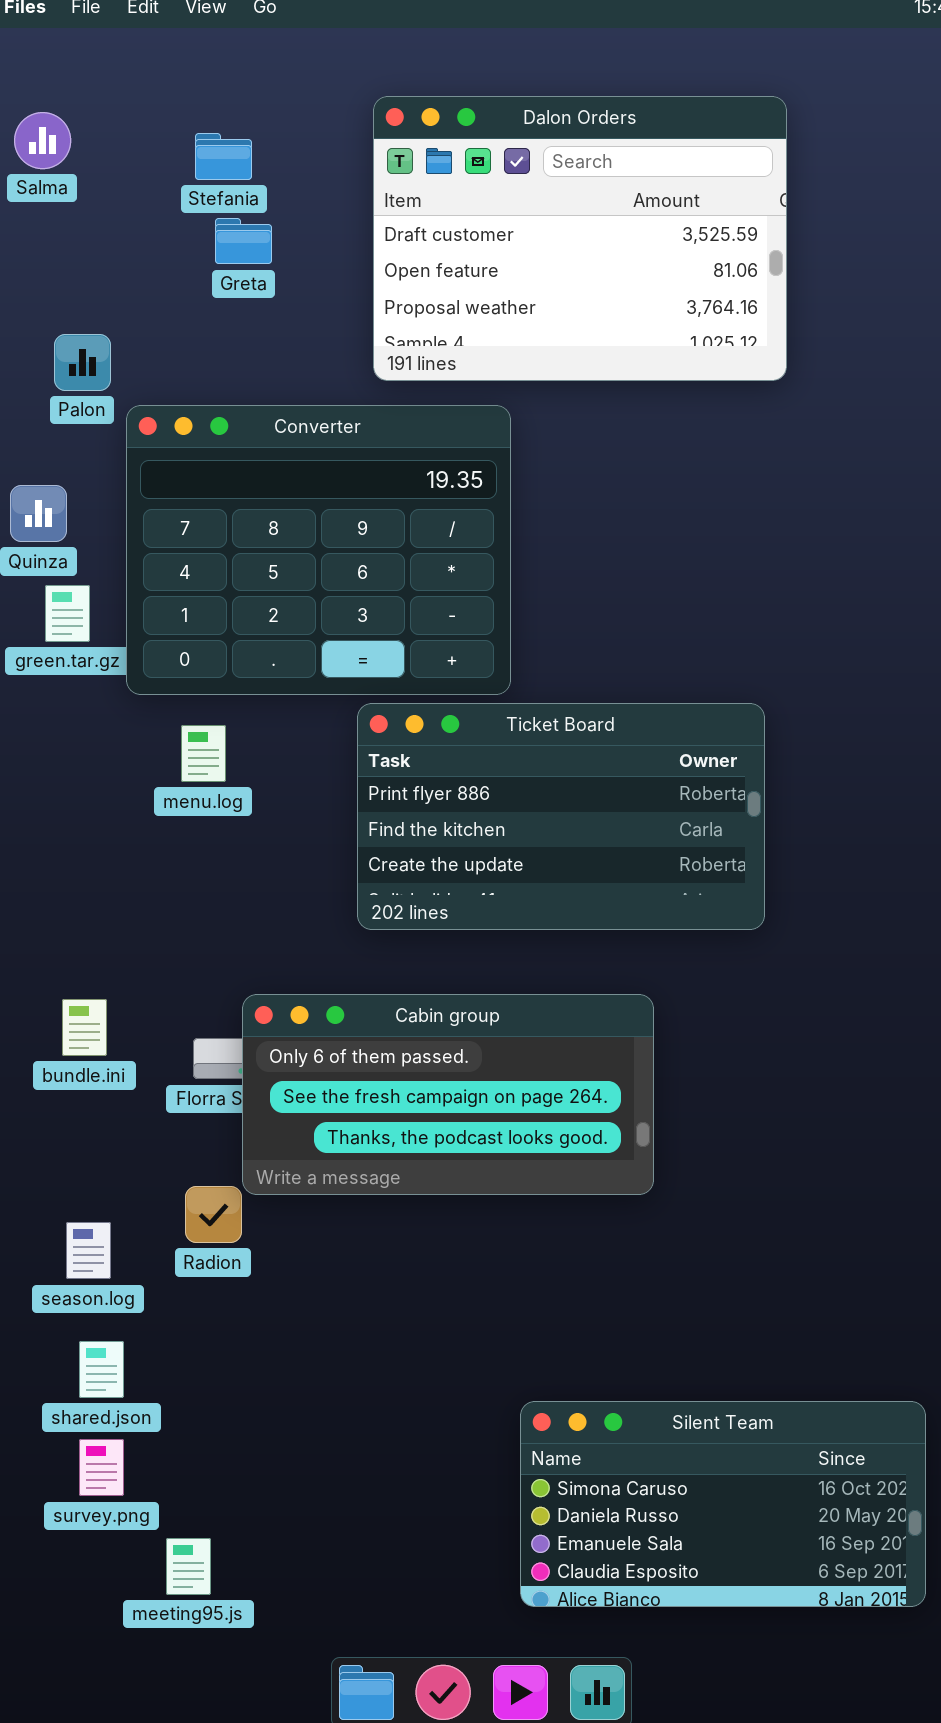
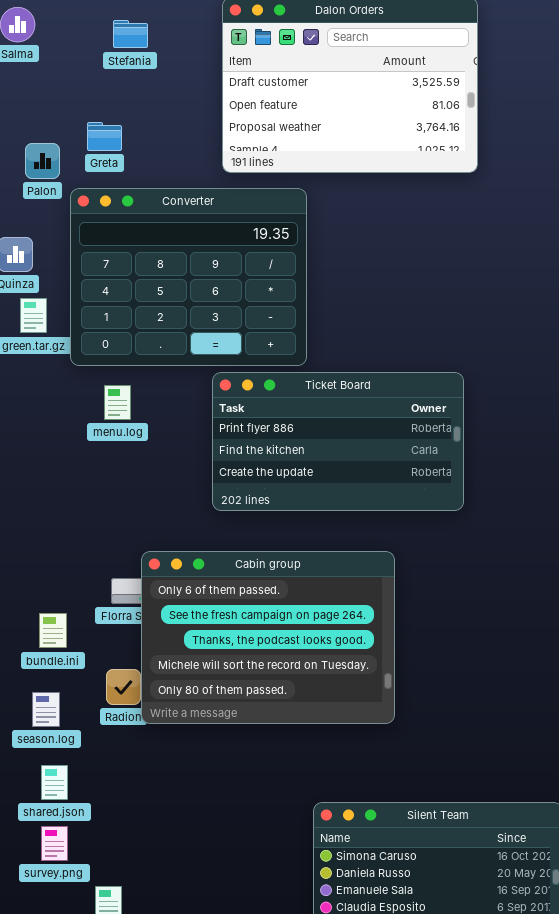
Greta: [215,218,272,264] -> [87,122,122,151], moved
Cabin group: [242,994,654,1195] -> [141,551,395,724], resized
bundle.ini: [62,999,107,1056] -> [39,613,67,648], moved

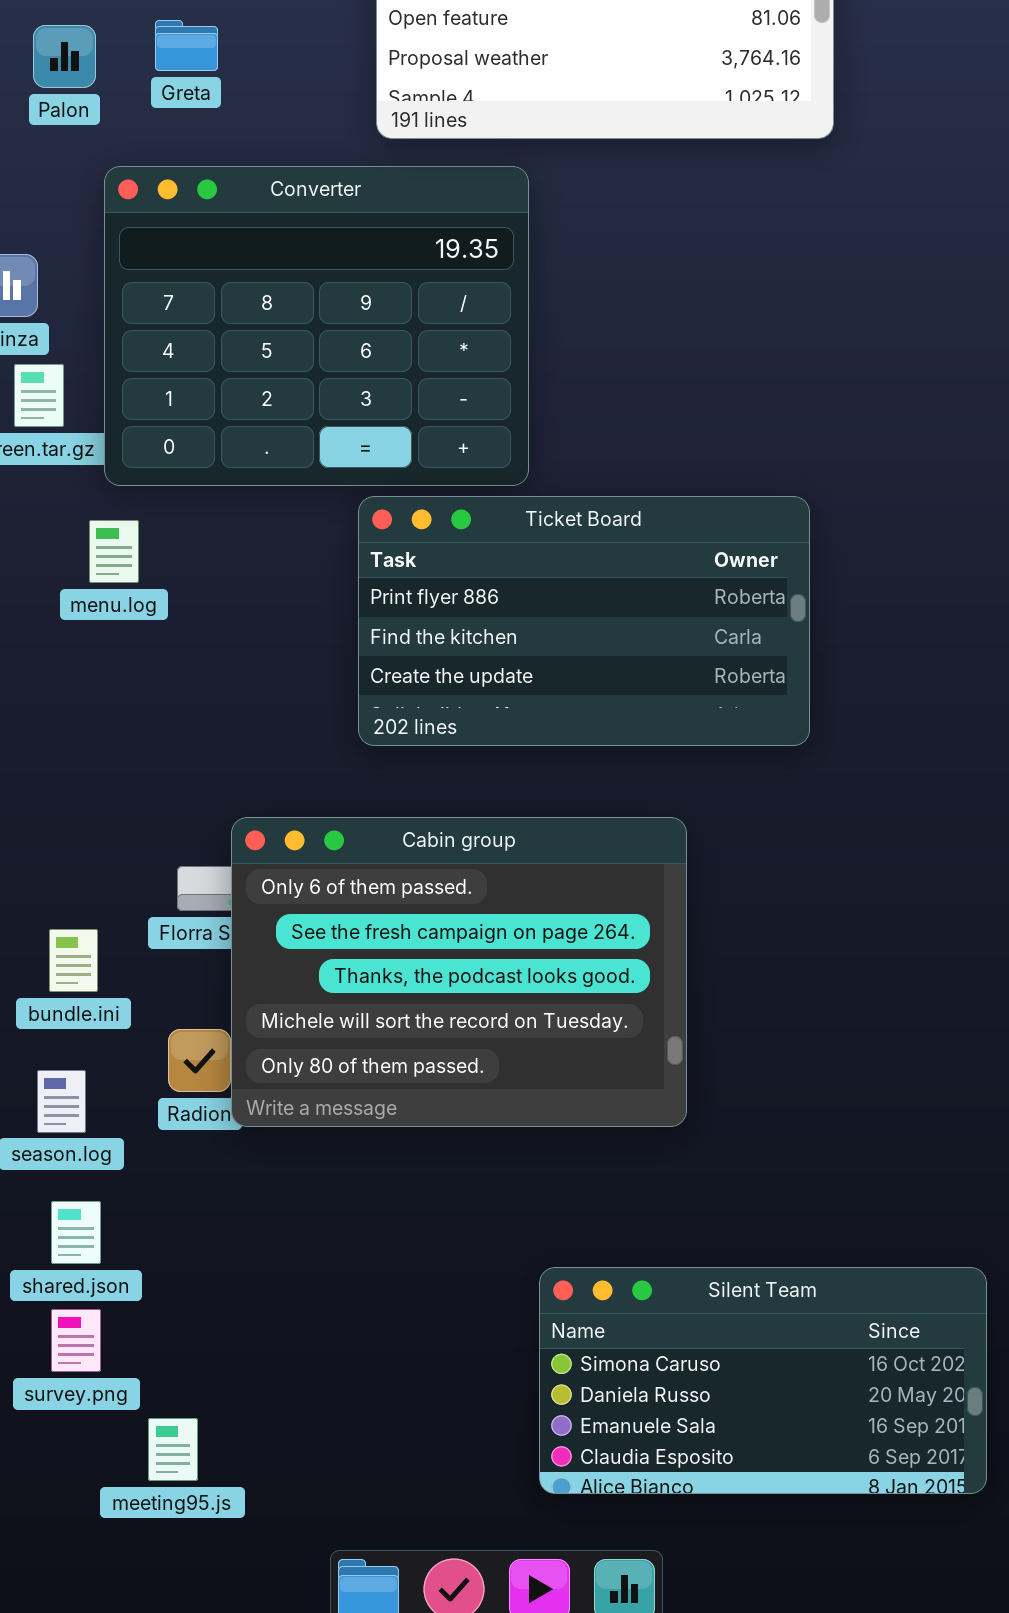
Greta: [87,122,122,151] -> [155,20,218,71], moved
Palon: [25,143,60,179] -> [33,25,96,88], moved
menu.log: [104,385,131,420] -> [89,520,139,583], moved

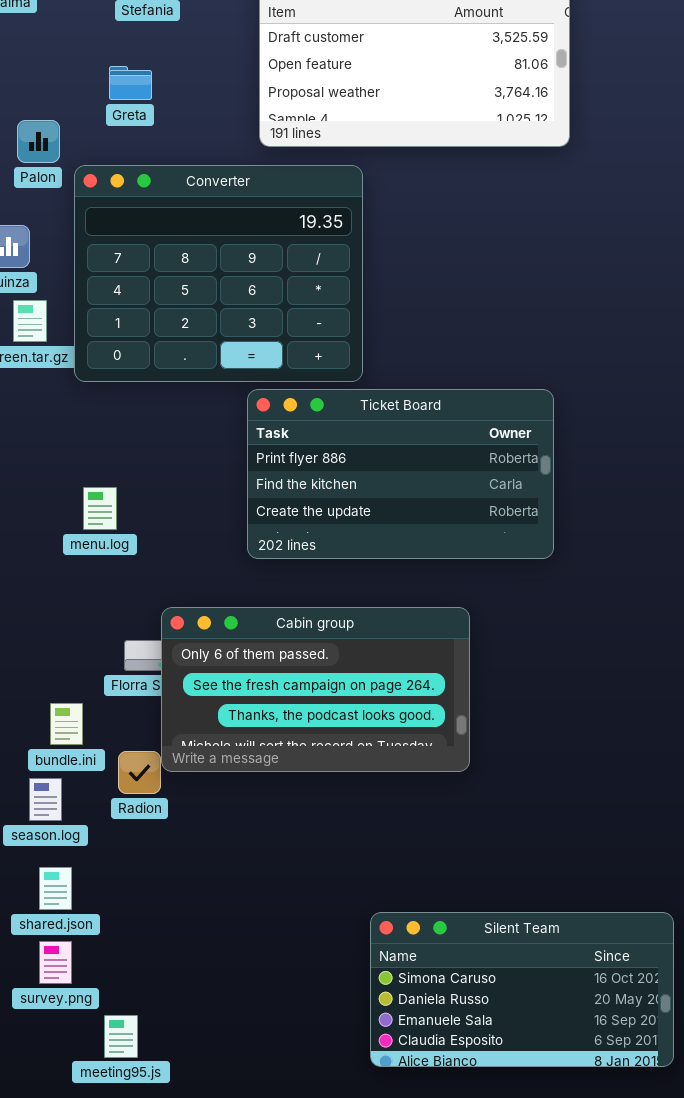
Palon: [33,25,96,88] -> [17,120,60,163], moved
menu.log: [89,520,139,583] -> [83,487,117,530], moved
Cabin group: [231,817,687,1127] -> [161,607,470,772], resized
bundle.ini: [49,929,98,992] -> [50,703,83,745], moved

